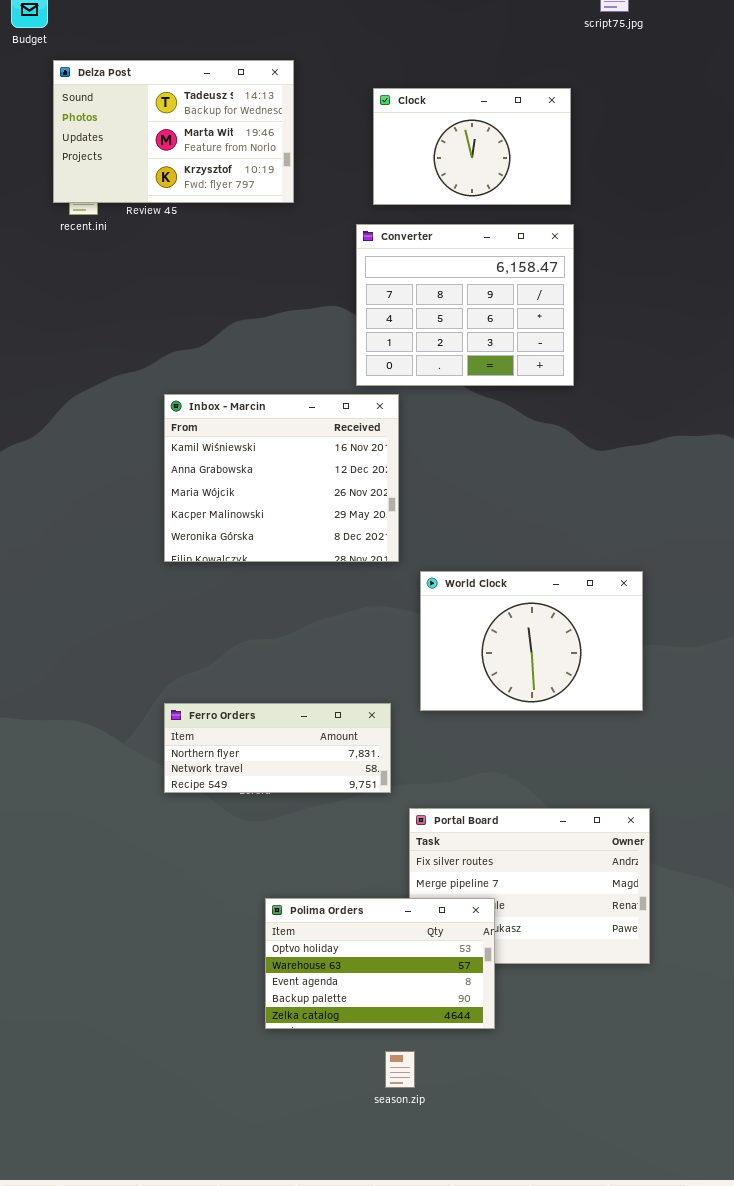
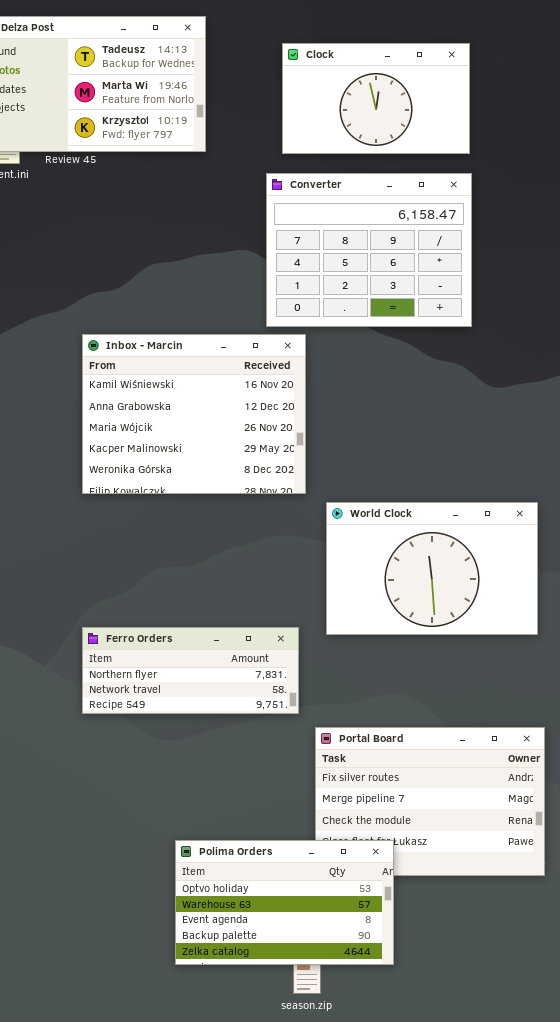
Polima Orders: [265,898,495,1029] -> [175,840,394,965], moved

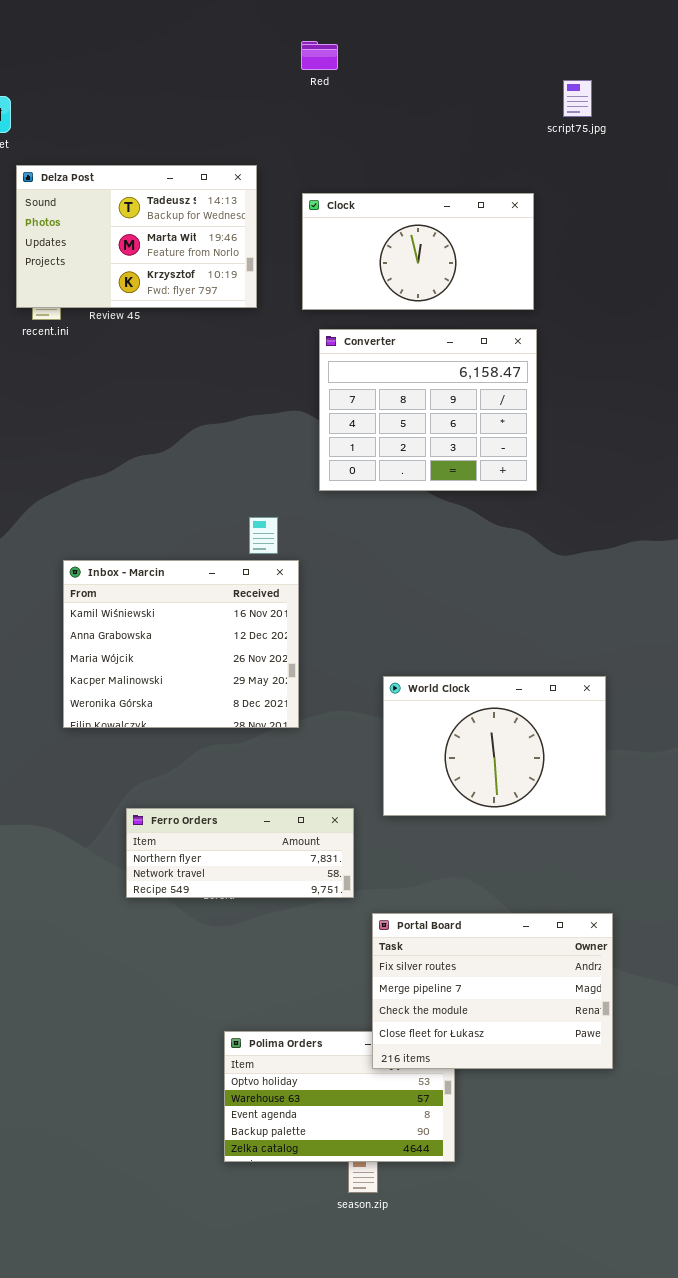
Clock: [282,43,470,154] -> [302,193,534,310], resized
Inbox - Marcin: [82,334,306,494] -> [63,560,299,728], moved
Portal Board: [315,727,545,876] -> [372,913,613,1069], raised

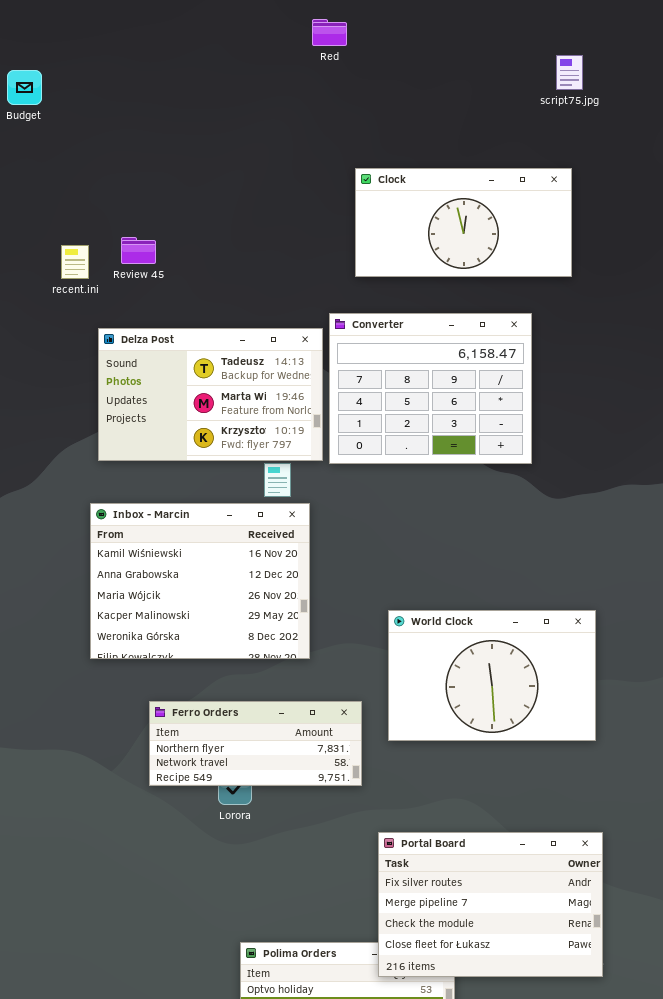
Delza Post: [16,165,257,308] -> [98,328,323,461], moved
Clock: [302,193,534,310] -> [355,168,572,277], moved
Converter: [319,329,537,491] -> [329,313,532,464], moved
Ferro Orders: [126,808,354,898] -> [149,701,362,786], moved

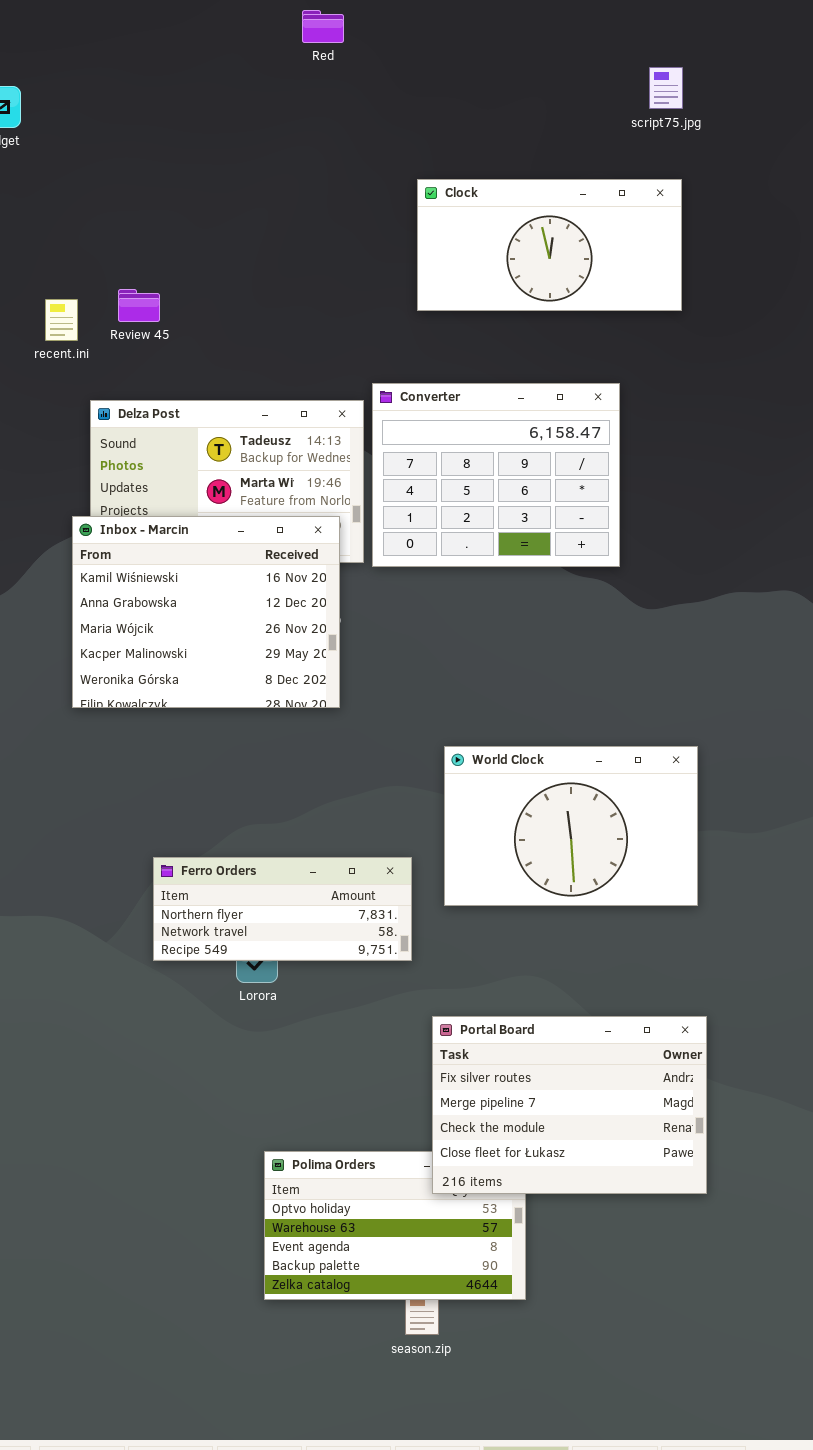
Red: [312,19,347,46] -> [302,10,344,43], moved
Clock: [355,168,572,277] -> [417,179,682,311], moved
Inbox - Marcin: [90,503,310,659] -> [72,516,340,708], moved

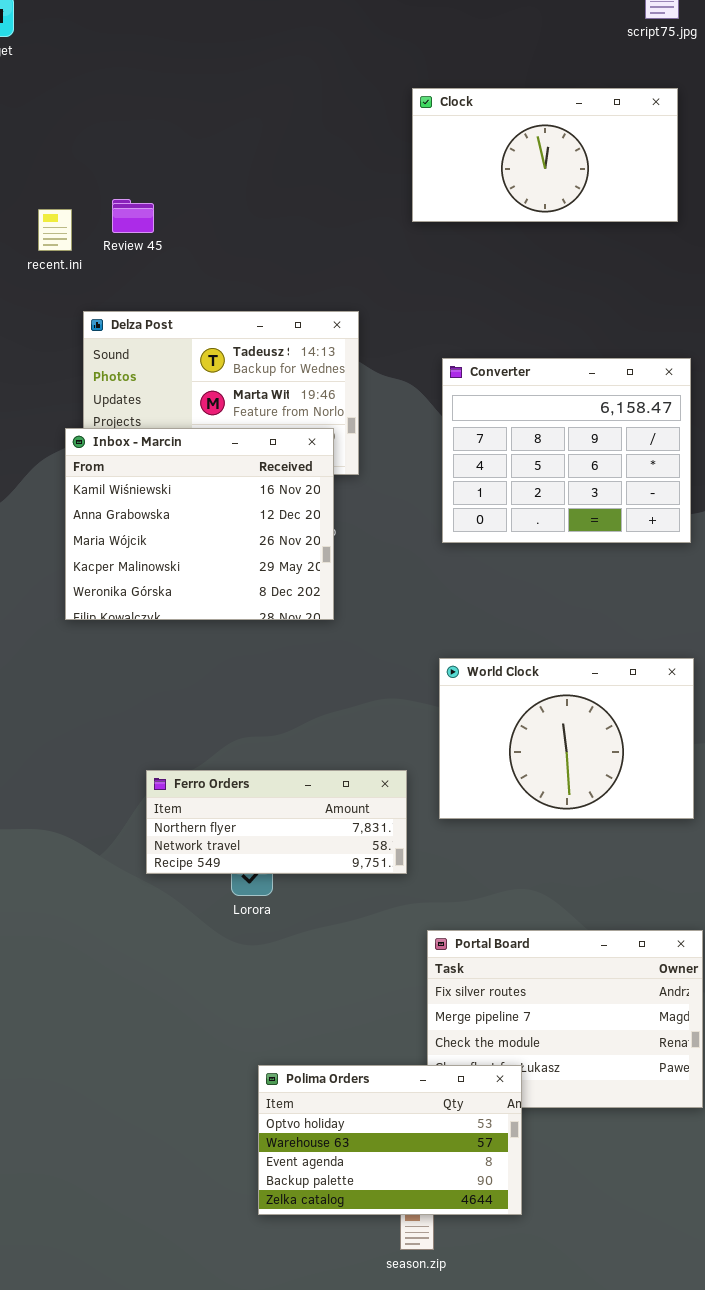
Converter: [372,383,620,567] -> [442,358,691,543], moved
Polima Orders: [264,1151,526,1300] -> [258,1065,522,1215], raised

